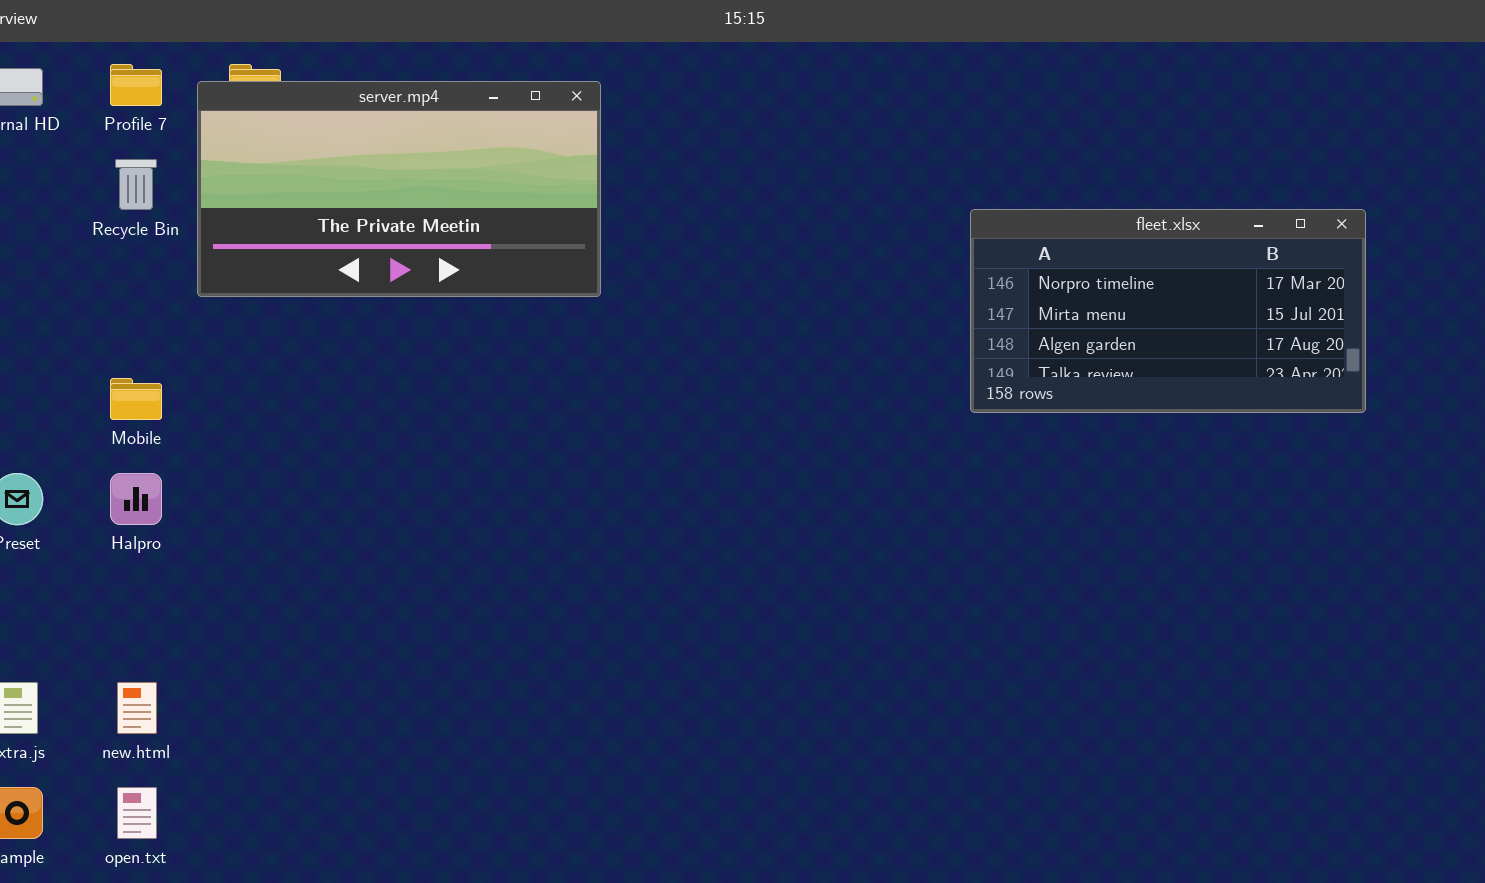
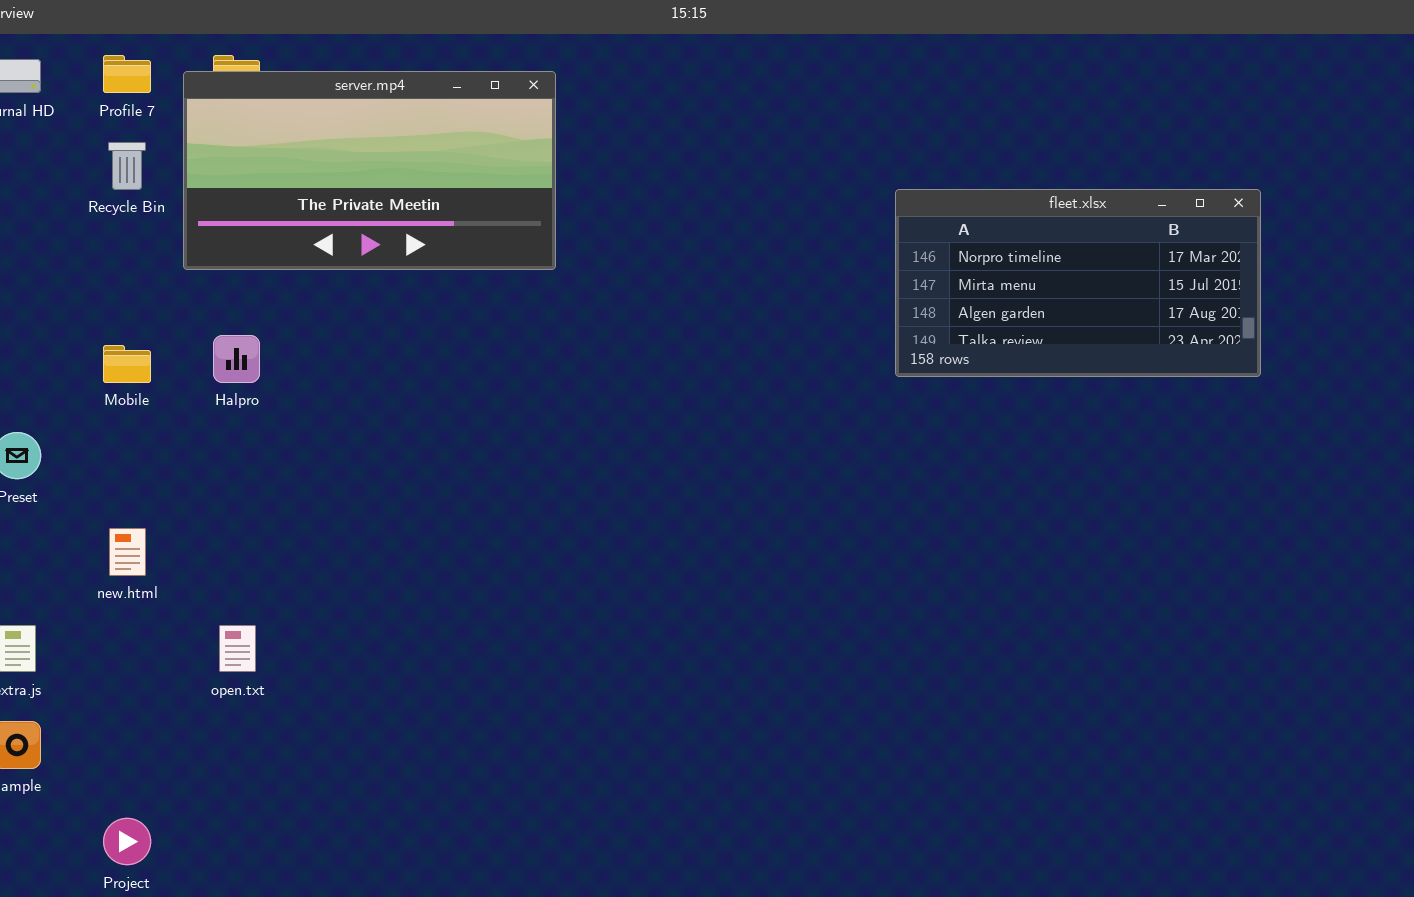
Halpro: [110,473,162,525] -> [213,335,260,383], moved
new.html: [117,682,157,734] -> [109,528,146,576], moved
open.txt: [117,787,157,839] -> [219,625,256,672], moved

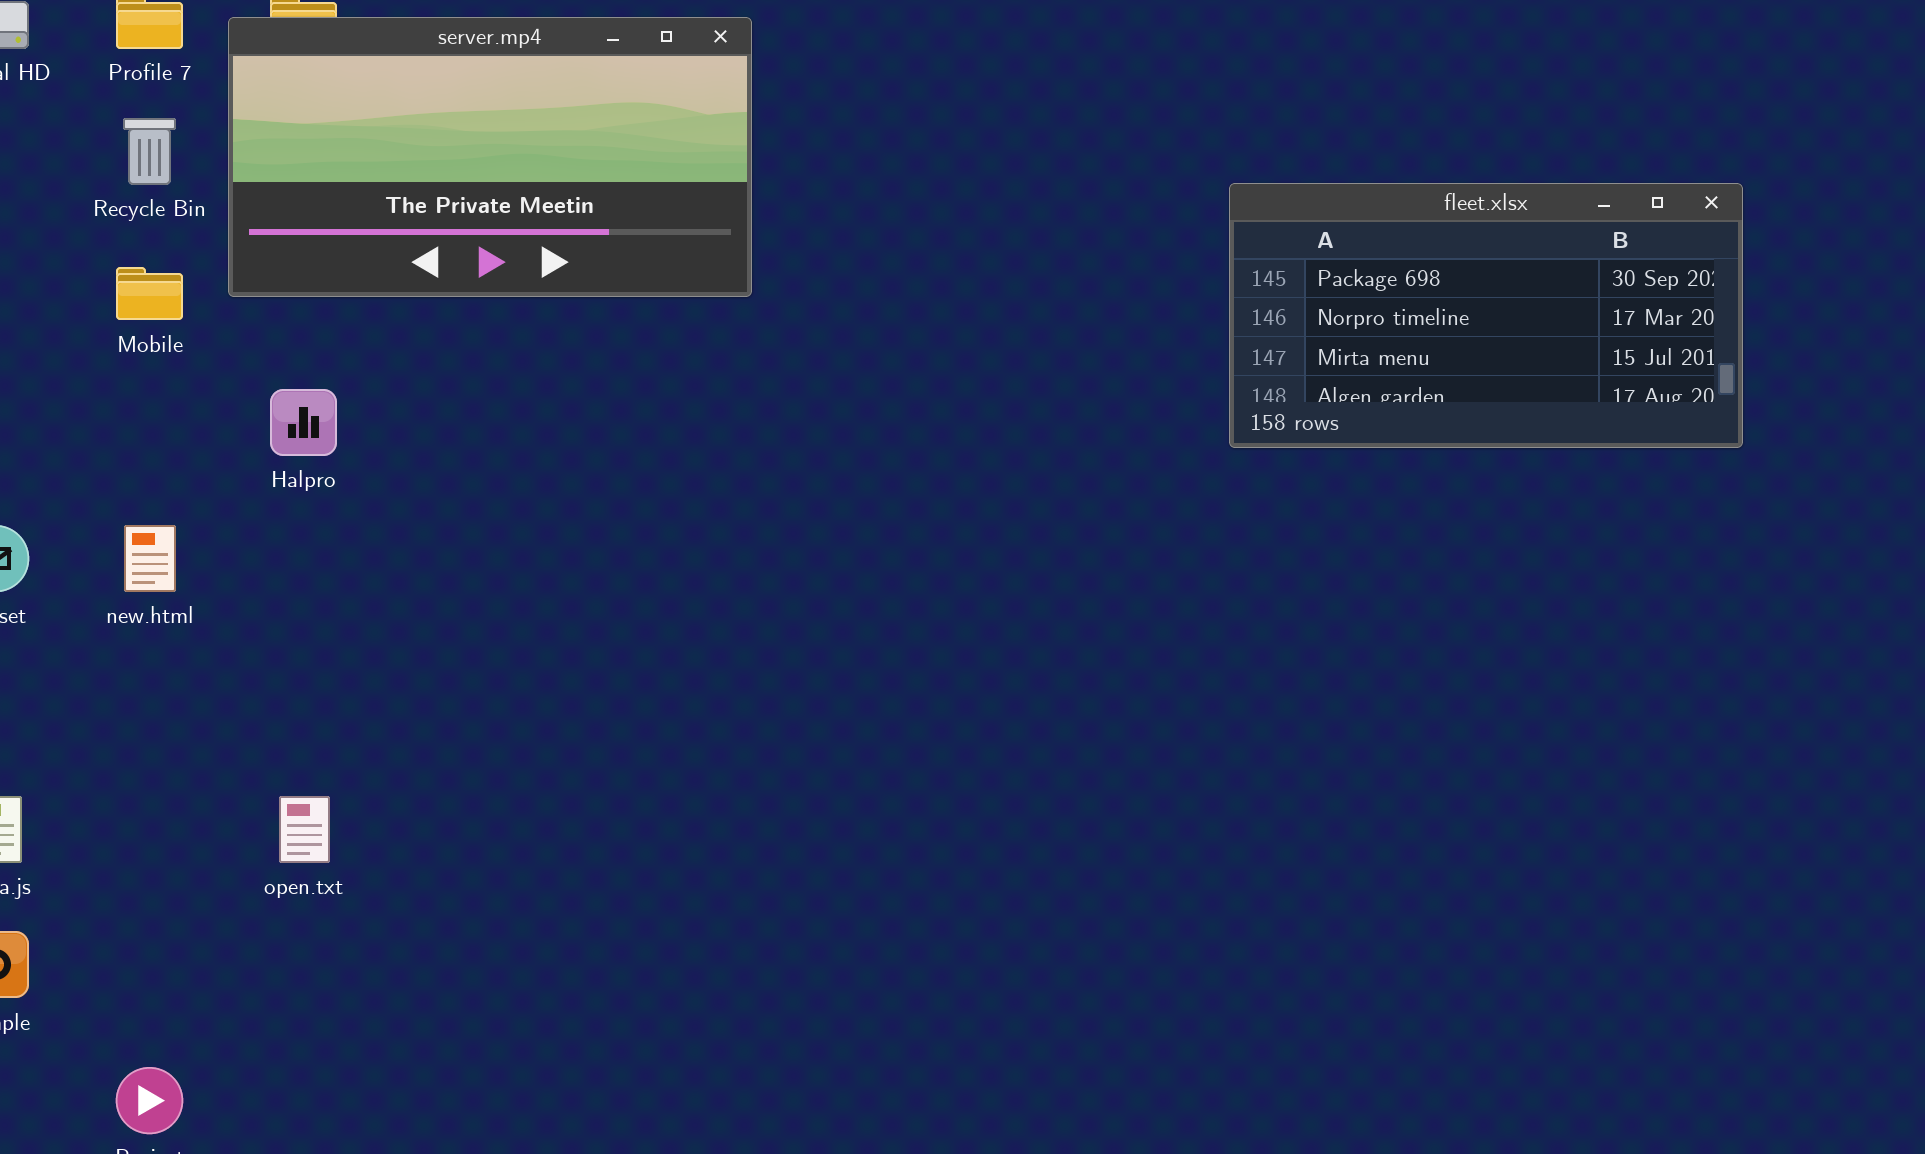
fleet.xlsx: [895,189,1261,377] -> [1229,183,1743,448], scrolled up 1 row
Mobile: [103,345,151,383] -> [116,267,183,320], moved
new.html: [109,528,146,576] -> [124,525,176,592], moved

